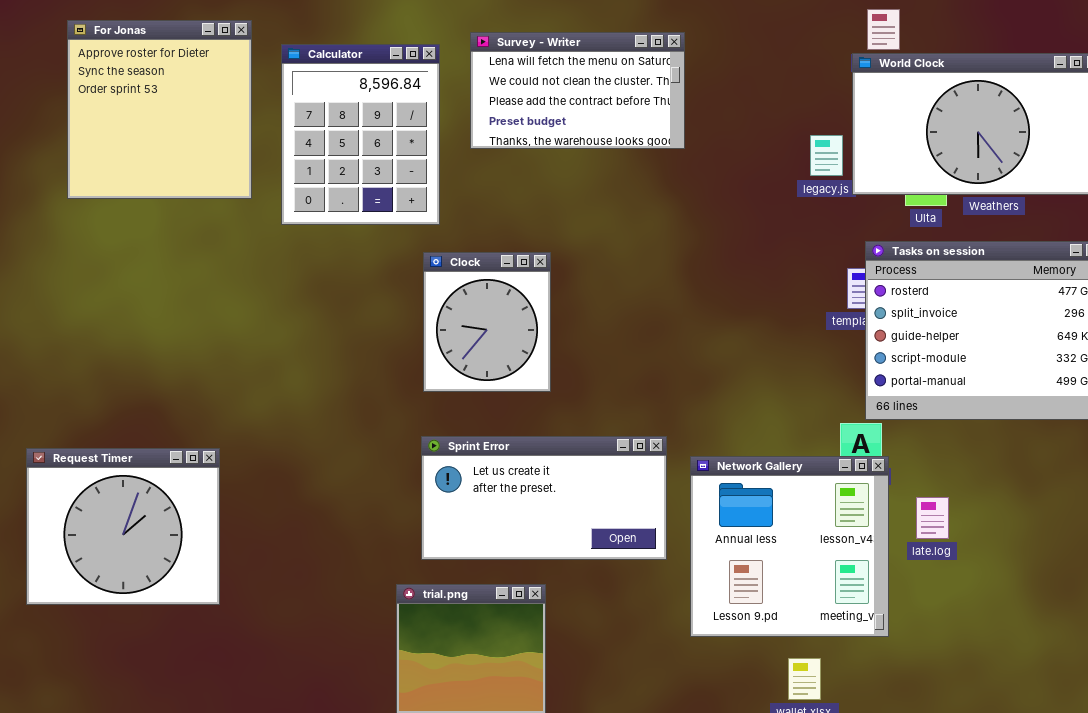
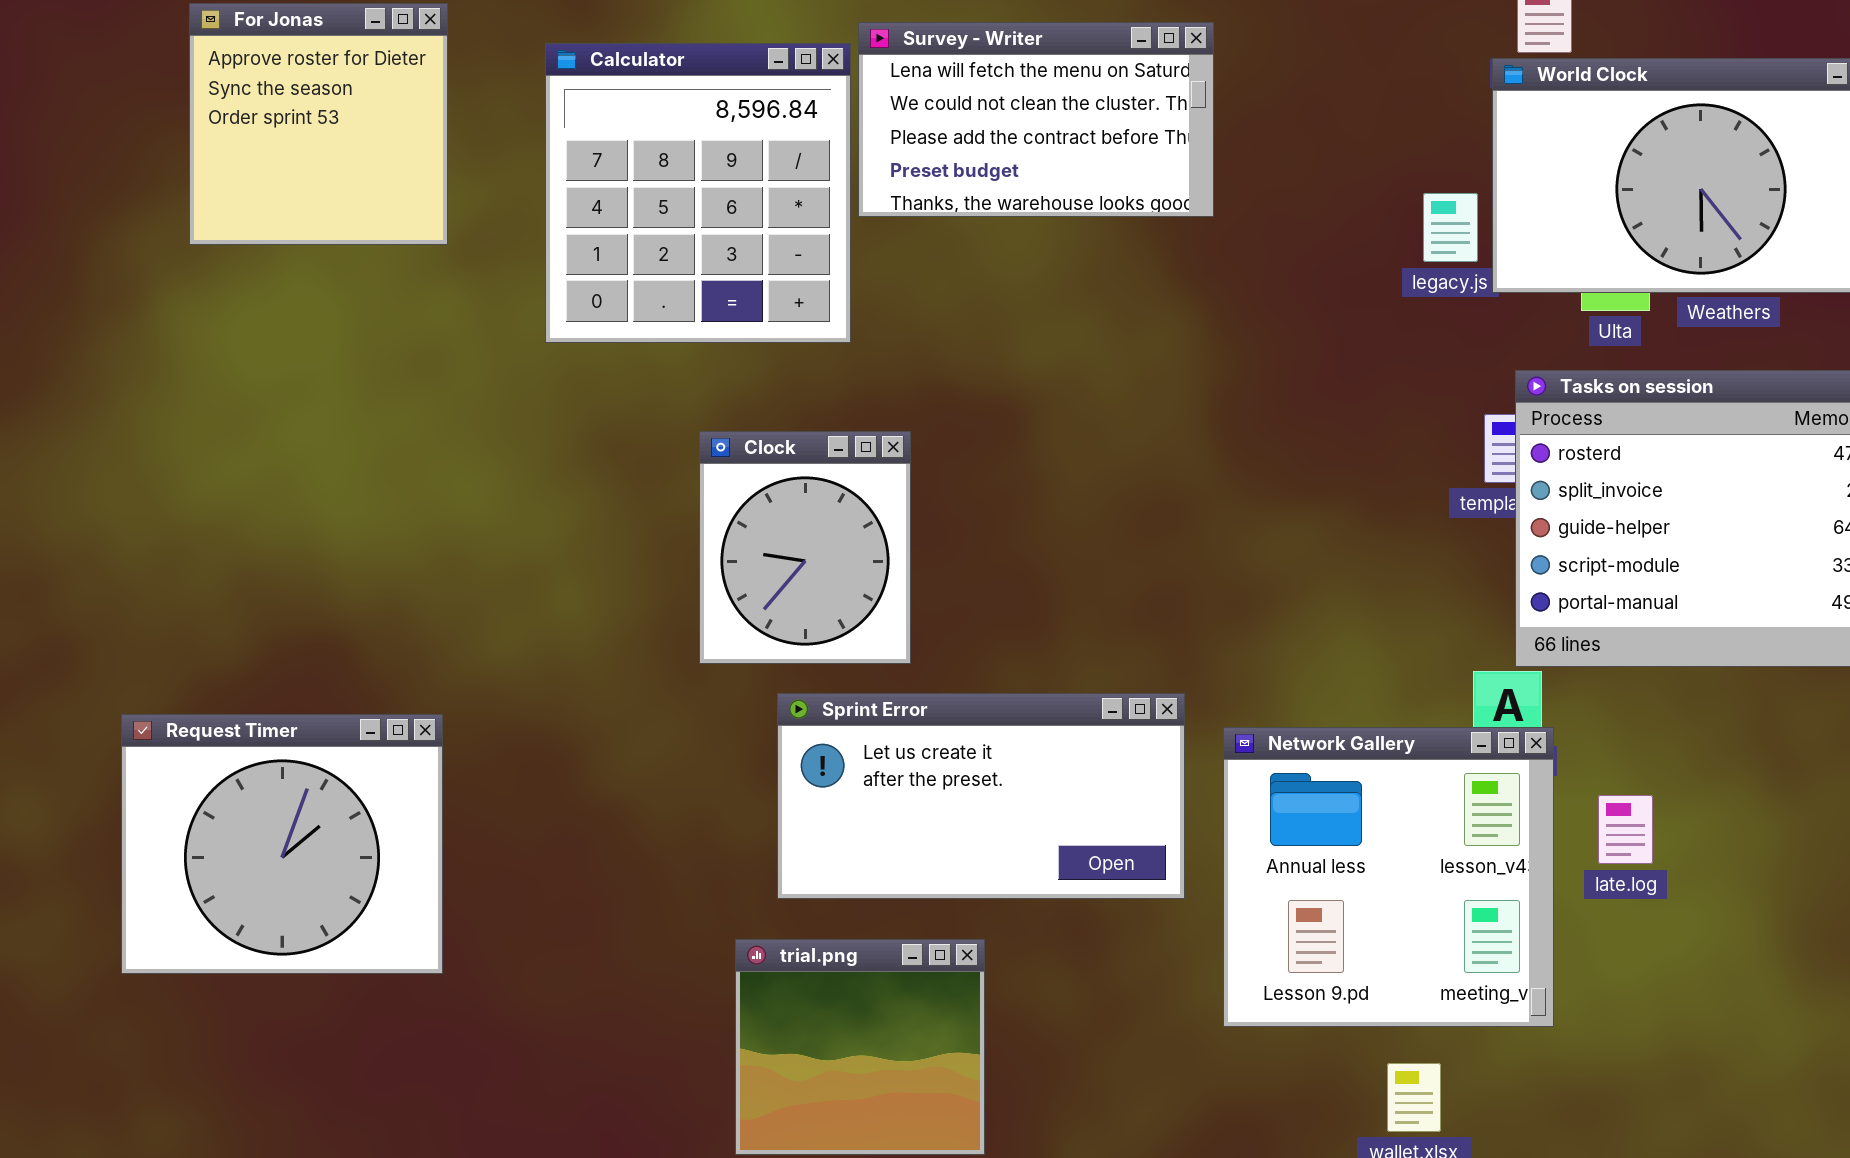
For Jonas: [67,20,252,199] -> [189,3,448,245], resized
Calculator: [281,44,440,225] -> [545,43,851,343], resized
Clock: [423,252,551,392] -> [699,431,911,664], moved

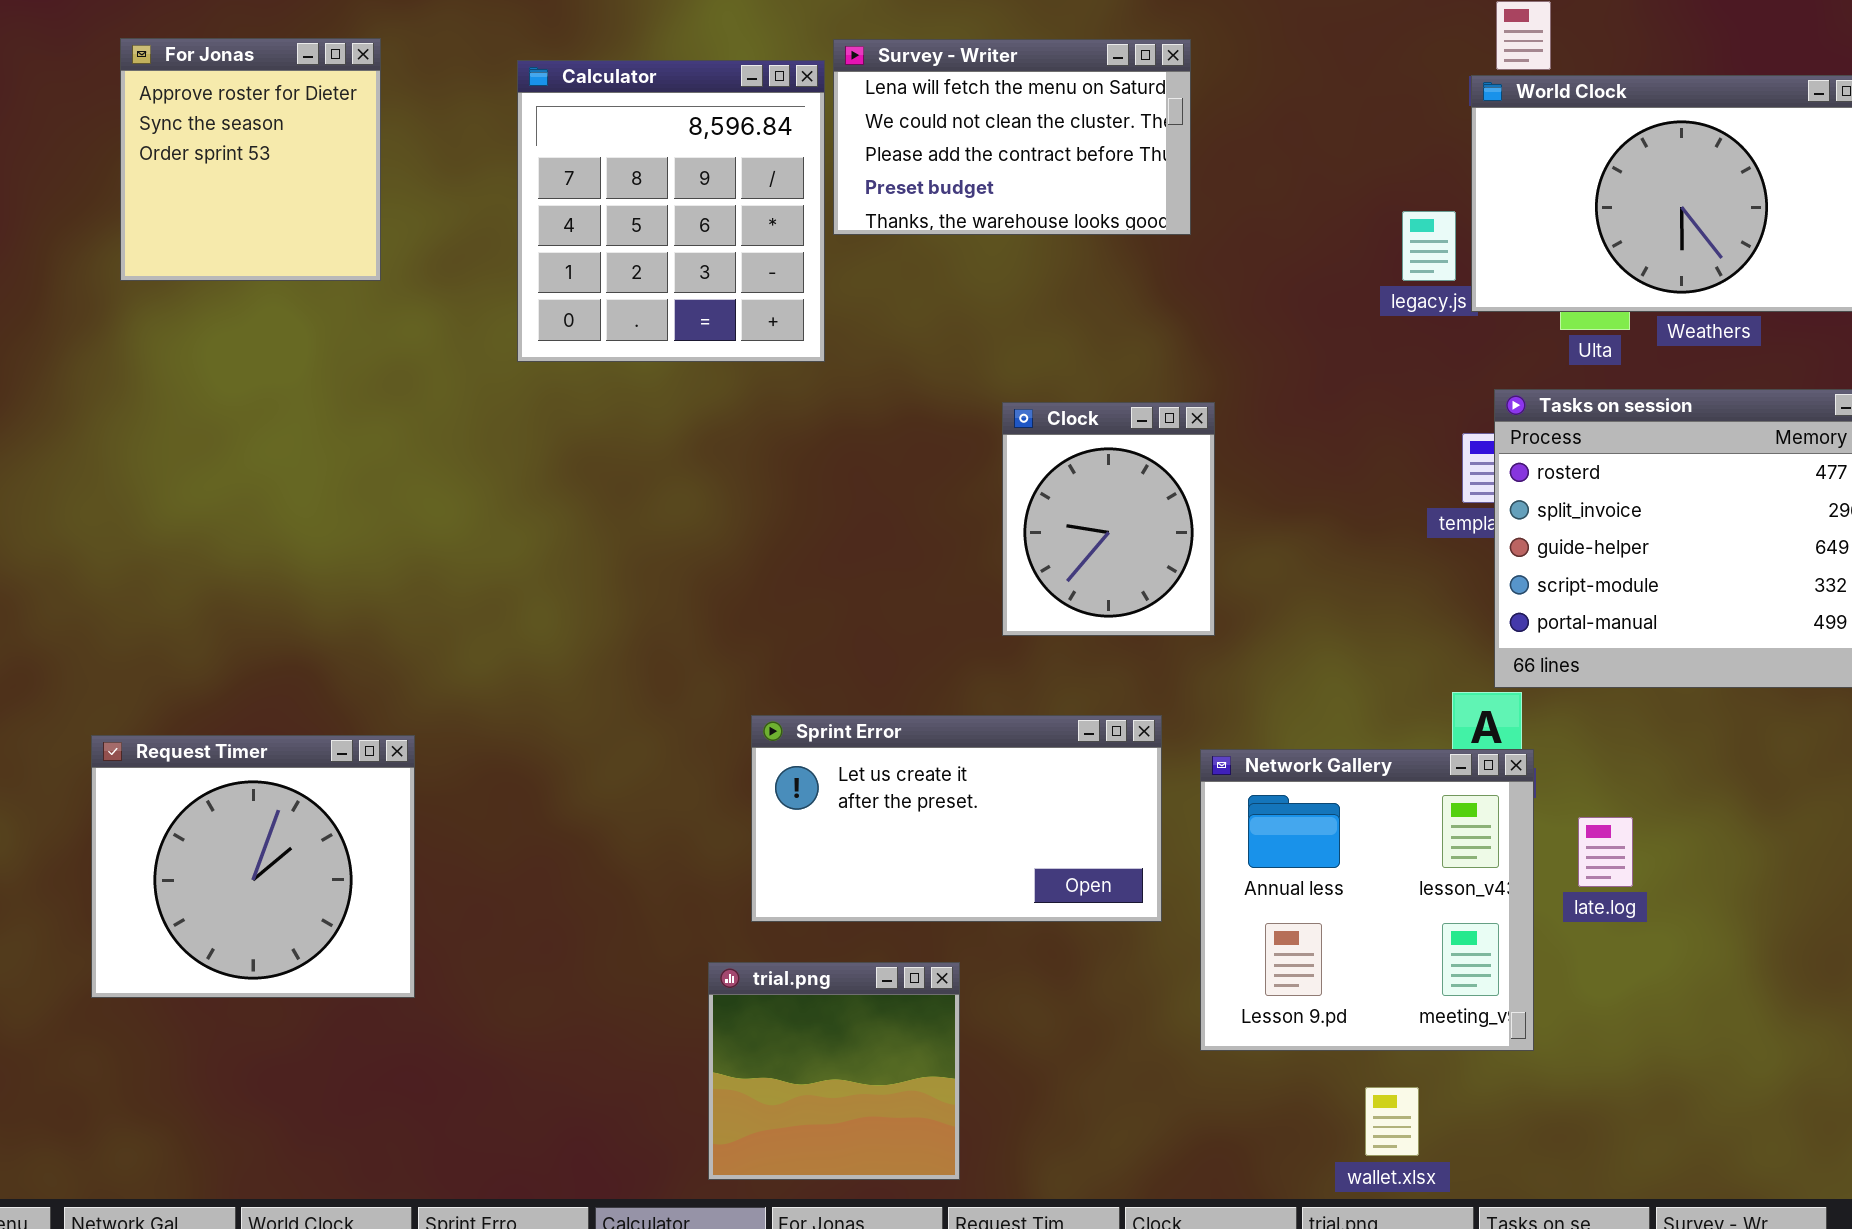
For Jonas: [189,3,448,245] -> [120,38,381,281], moved
Clock: [699,431,911,664] -> [1002,402,1215,636], moved

